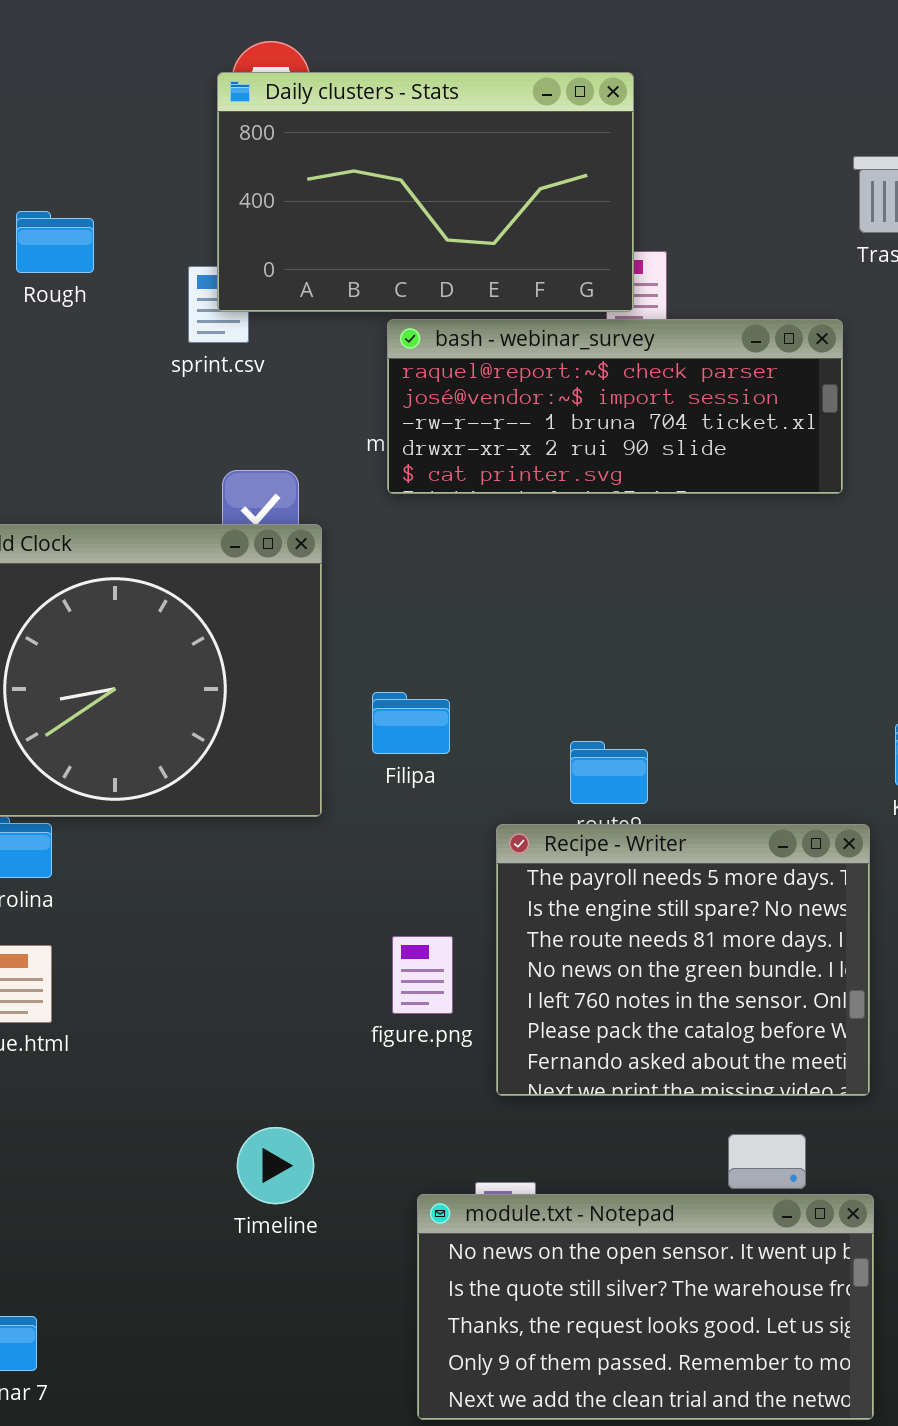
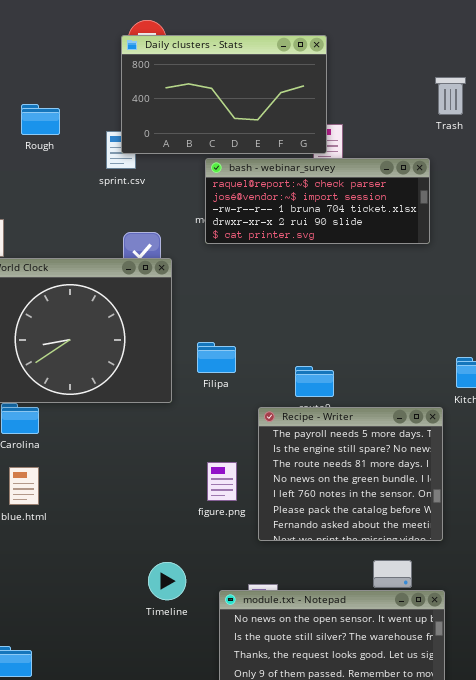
Timeline: [237,1127,314,1204] -> [148,562,186,600], moved

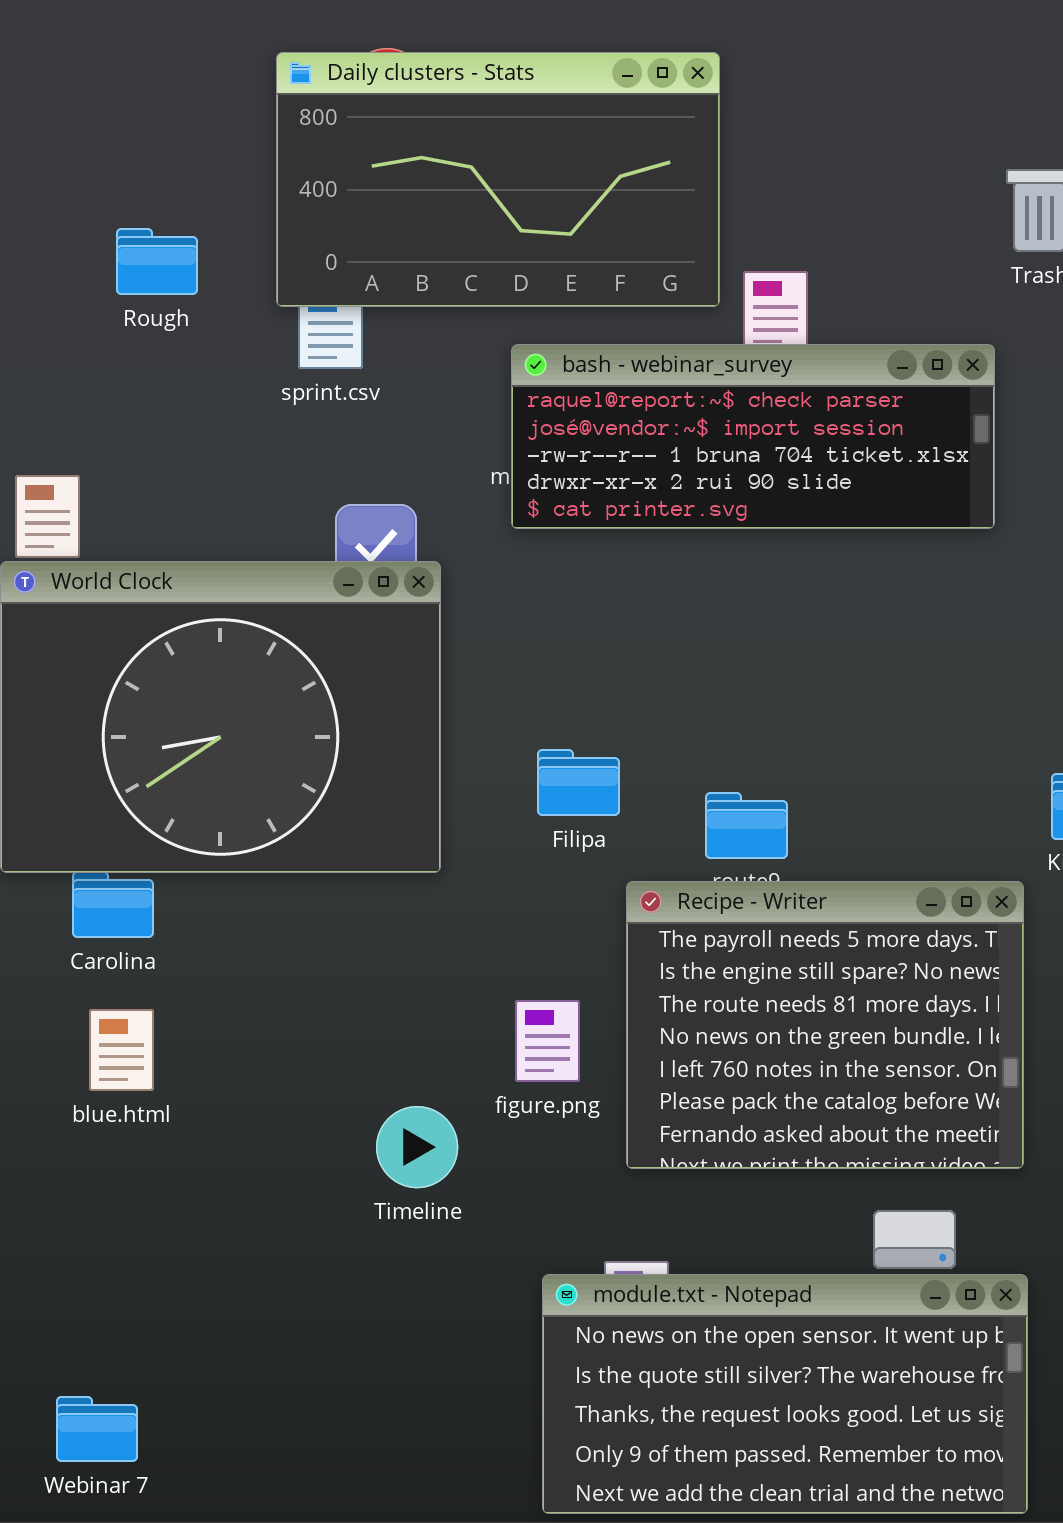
Daily clusters - Stats: [121,35,327,154] -> [276,52,720,307], moved
Filipa: [197,342,236,373] -> [537,749,620,816], moved
Timeline: [148,562,186,600] -> [376,1106,458,1188], moved

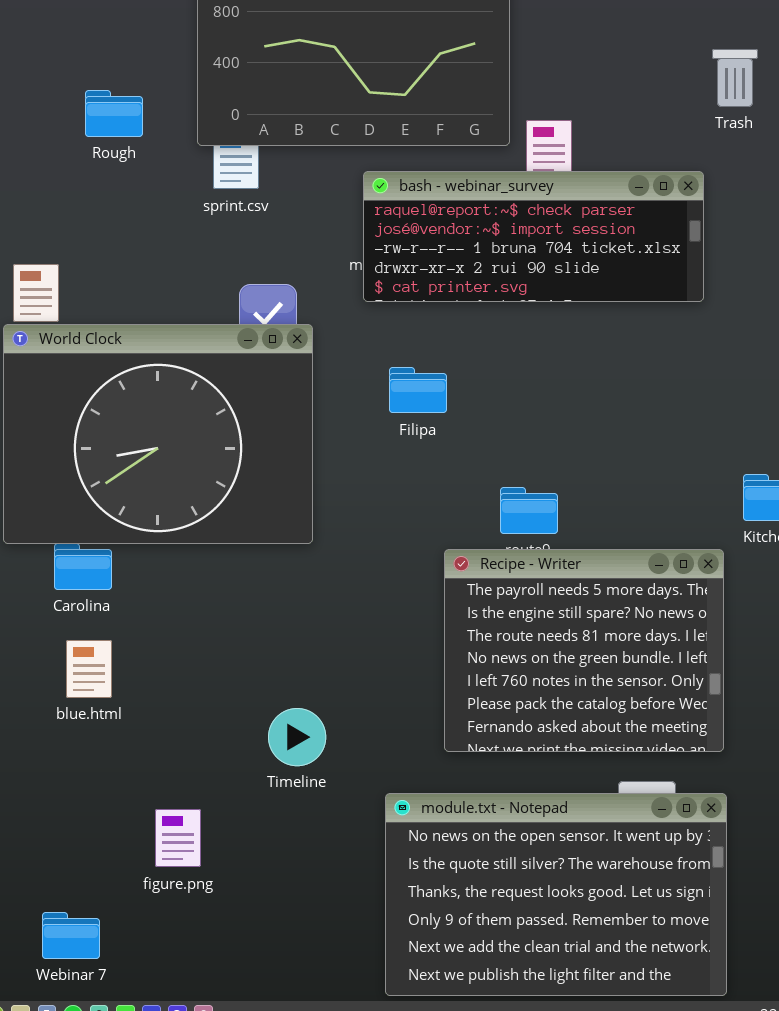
Filipa: [537,749,620,816] -> [389,367,447,413], moved
figure.png: [515,1000,580,1082] -> [155,809,201,867], moved
module.txt - Notepad: [542,1274,1028,1514] -> [385,793,727,996], resized

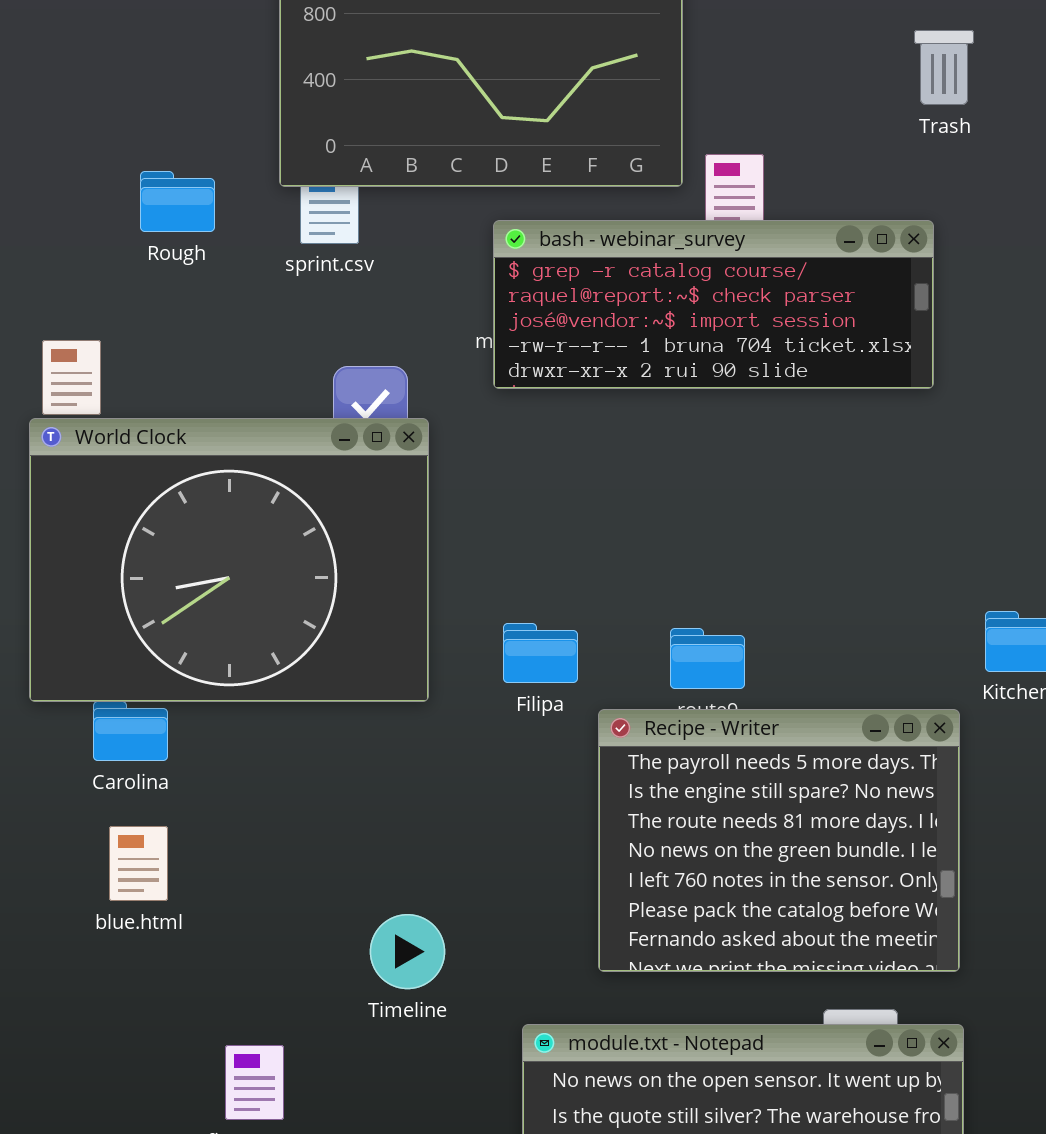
Trash: [712,49,758,107] -> [914,30,974,105], moved
Rough: [85,90,143,137] -> [140,171,215,232], moved
bash - webinar_survey: [363,171,704,302] -> [493,220,934,389], scrolled up 1 row
Filipa: [389,367,447,413] -> [503,623,578,683], moved

